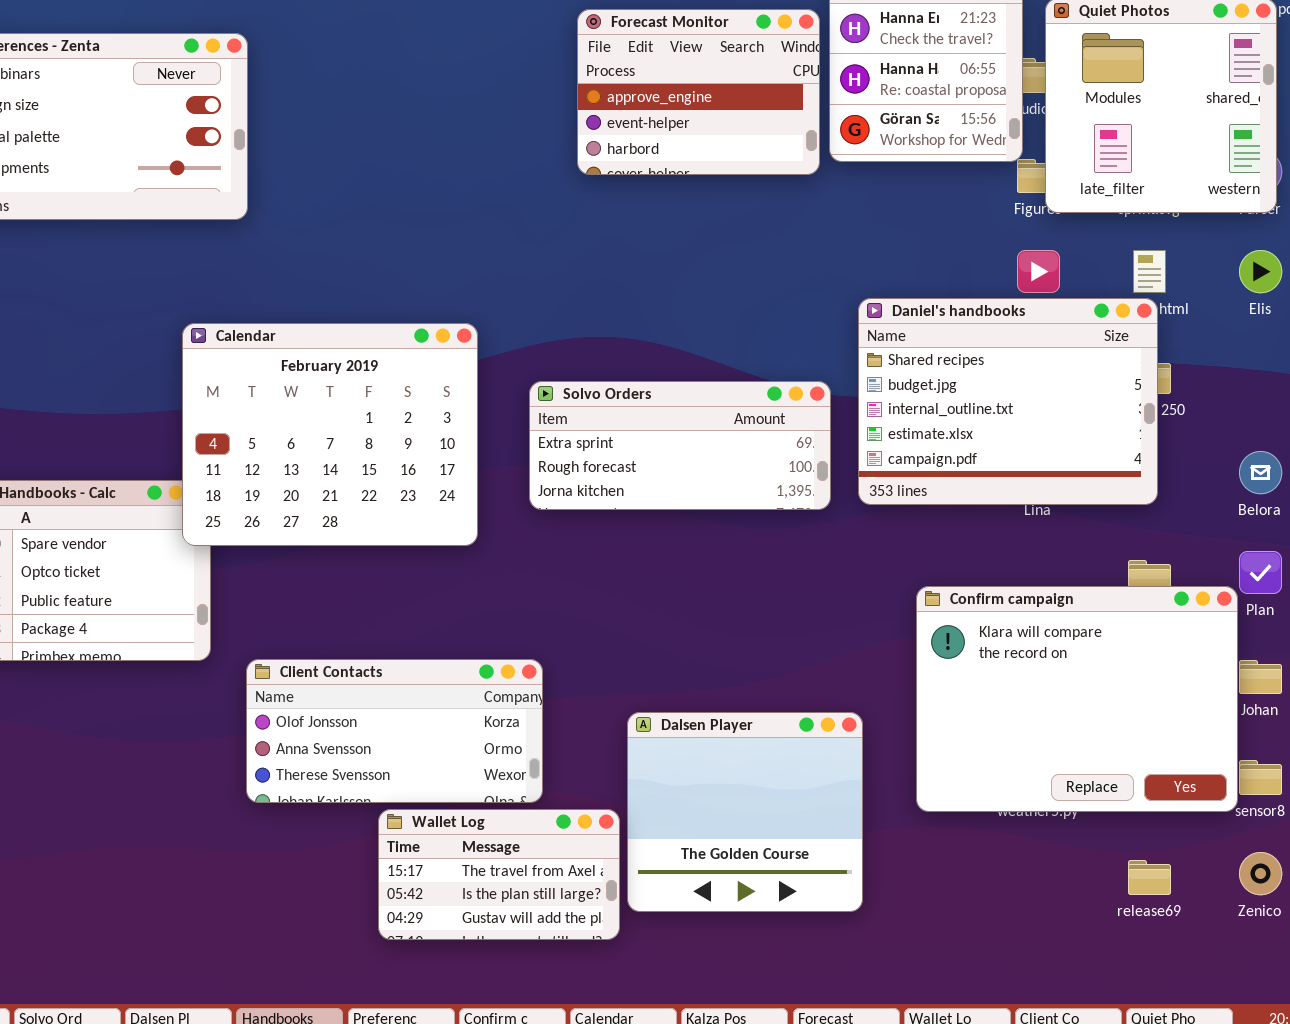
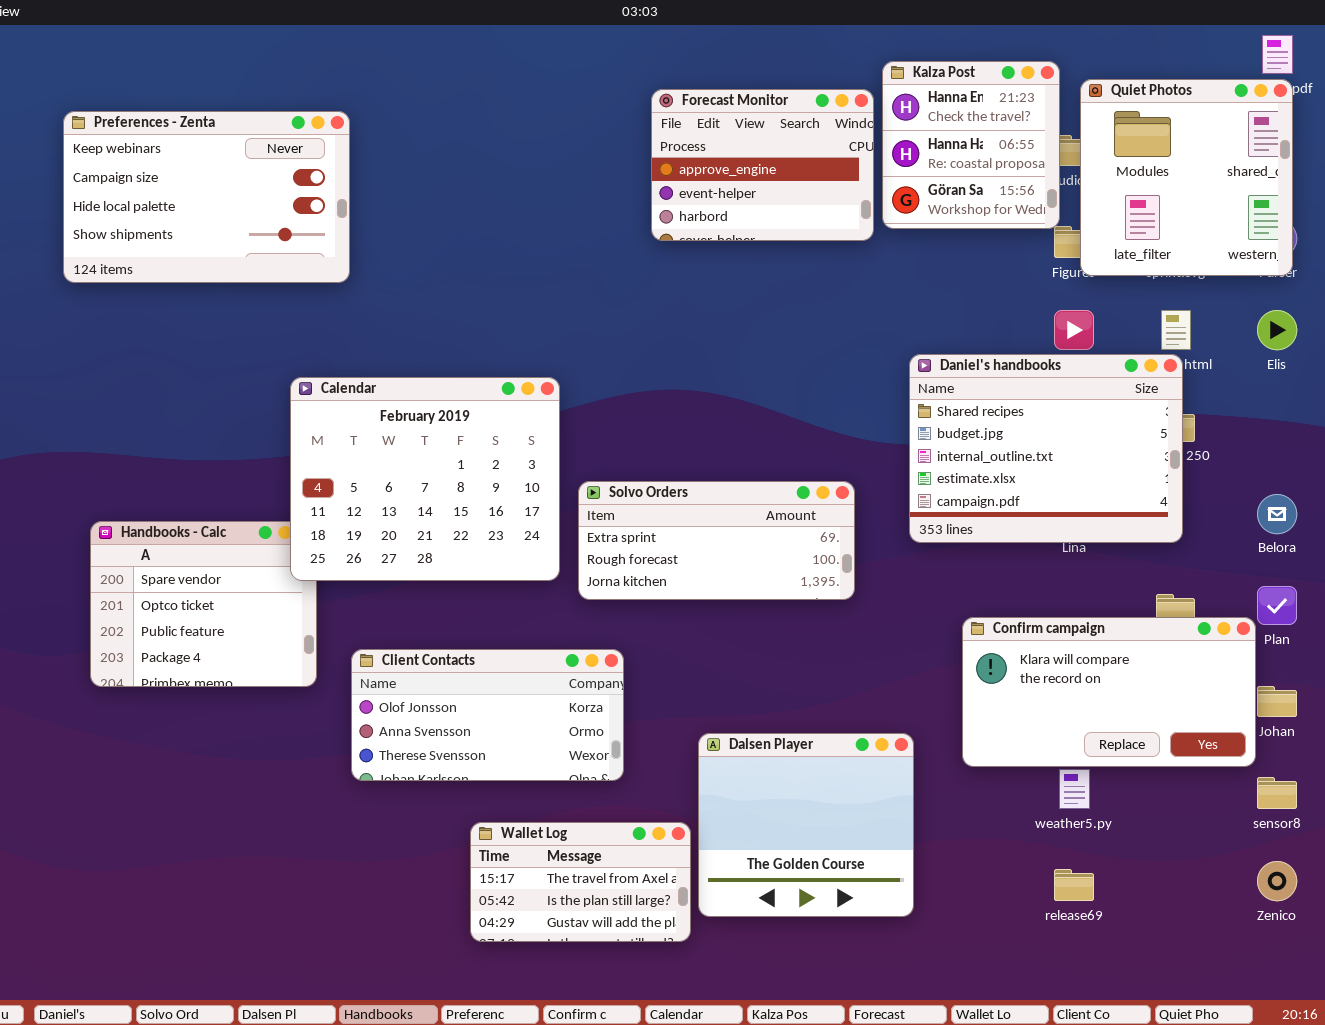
Solvo Orders: [529,381,831,510] -> [578,481,855,600], moved
Confirm campaign: [916,586,1238,812] -> [962,617,1256,767], resized
Client Contacts: [246,659,543,803] -> [351,649,624,781], moved
release69: [1128,860,1171,895] -> [1054,869,1094,901], moved

